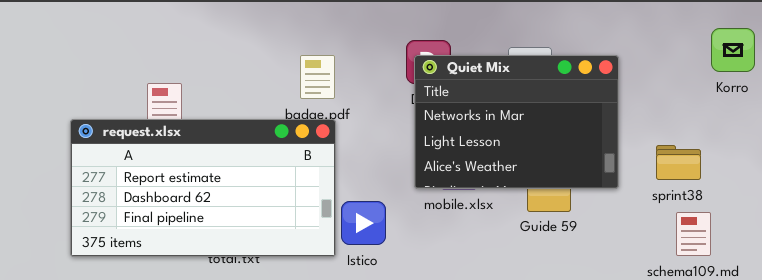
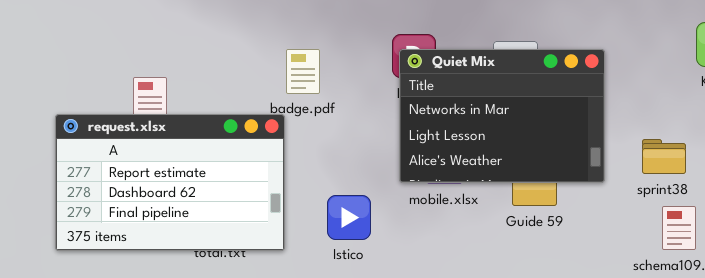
request.xlsx: [70,119,336,257] -> [55,114,285,251], resized

